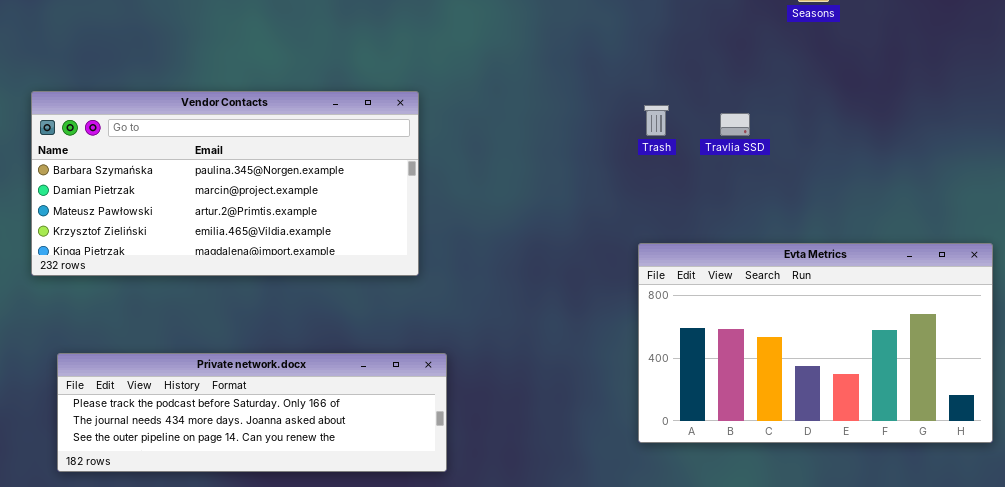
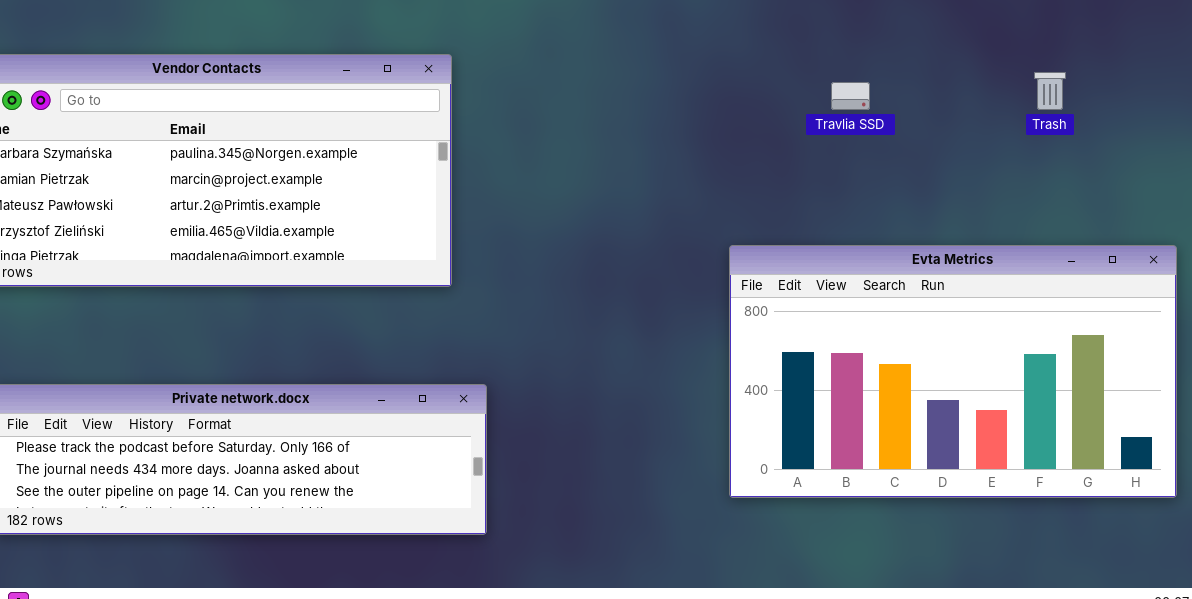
Trash: [644,105,669,136] -> [1034,72,1066,110], moved

